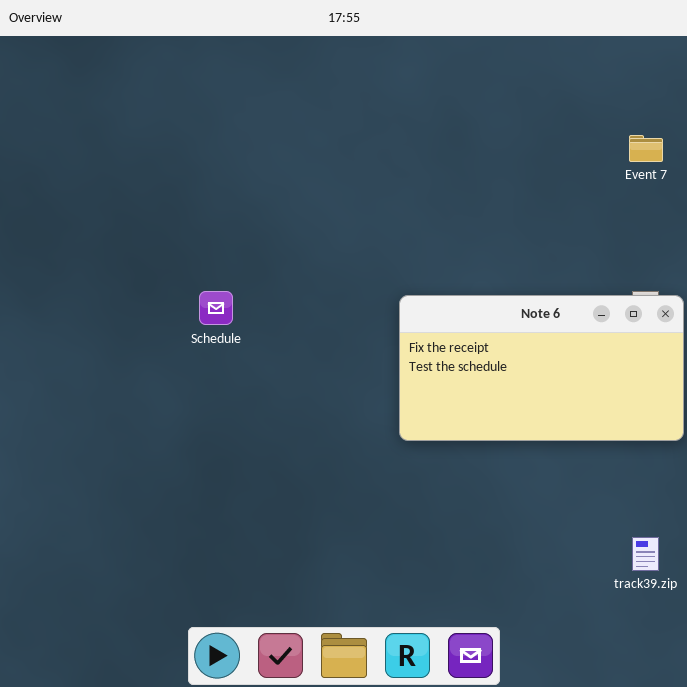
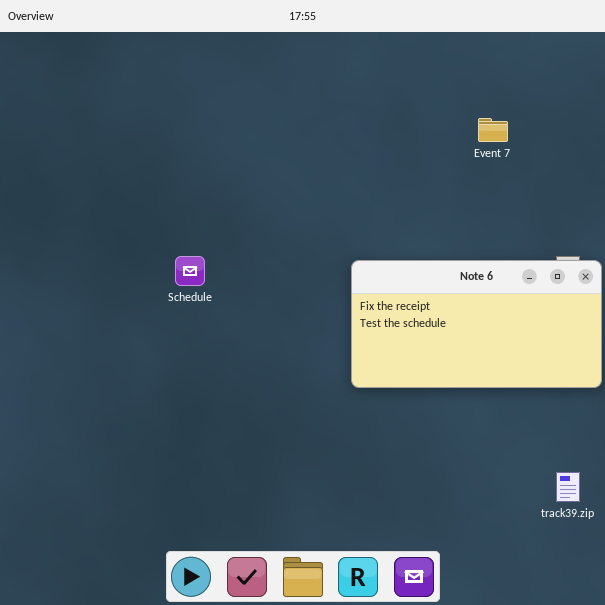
Event 7: [629,135,663,162] -> [478,118,508,142], moved

